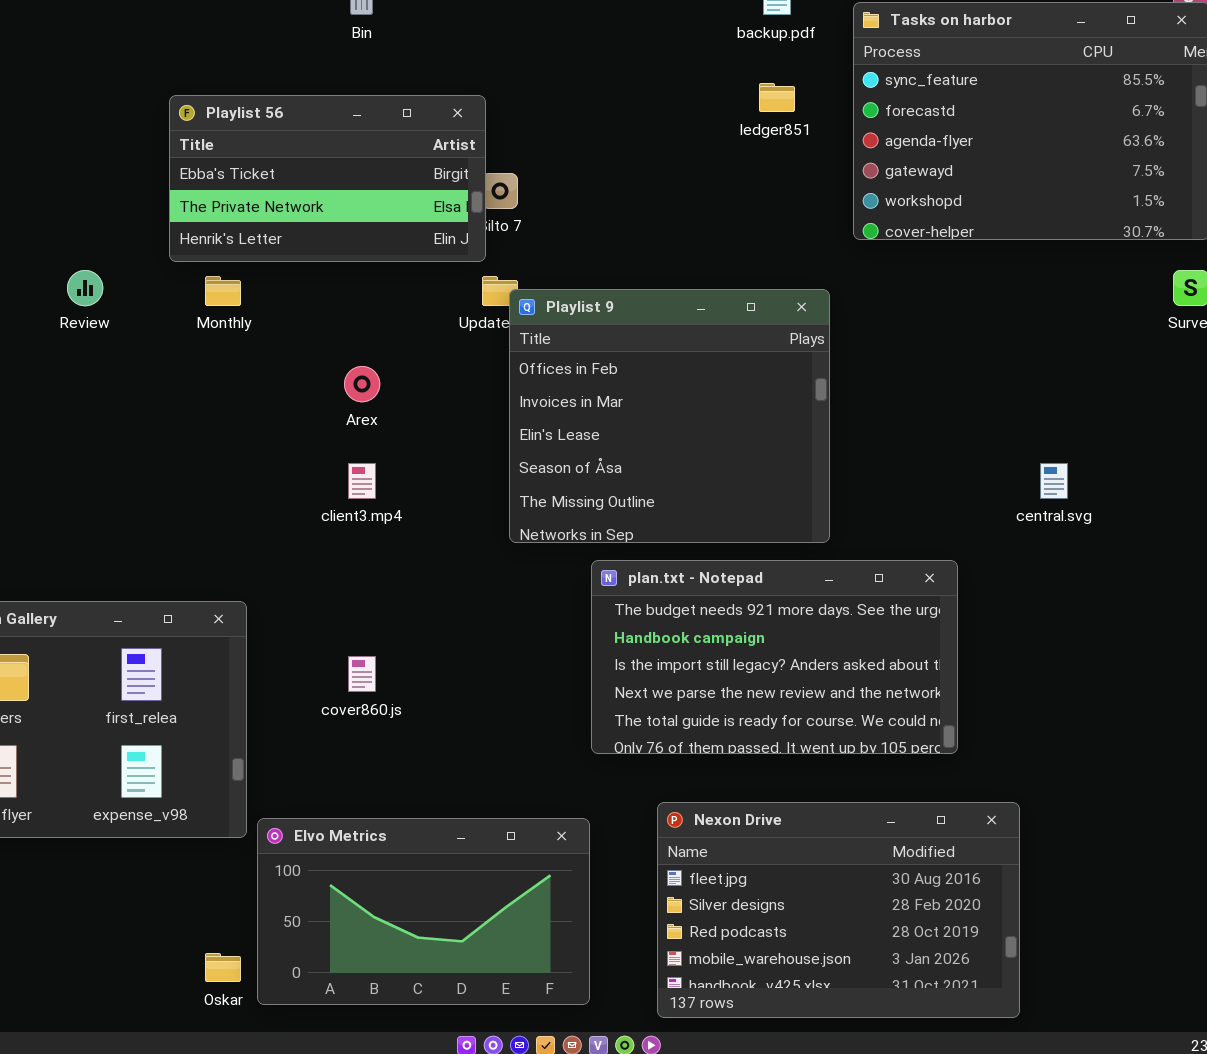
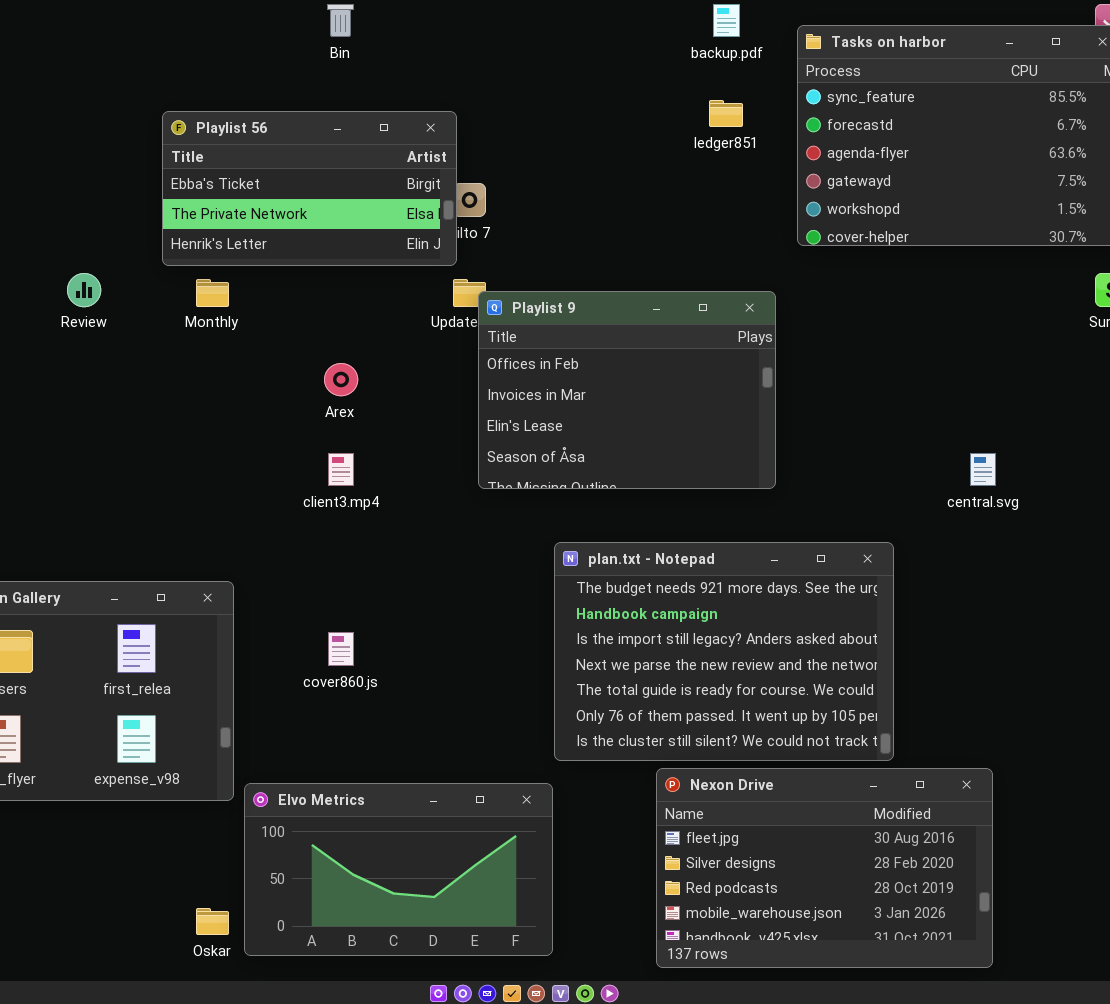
Playlist 9: [509,289,830,543] -> [478,291,776,489], resized
plan.txt - Notepad: [591,560,958,754] -> [554,542,894,761], resized
Nexon Drive: [657,802,1020,1018] -> [656,768,993,968], moved

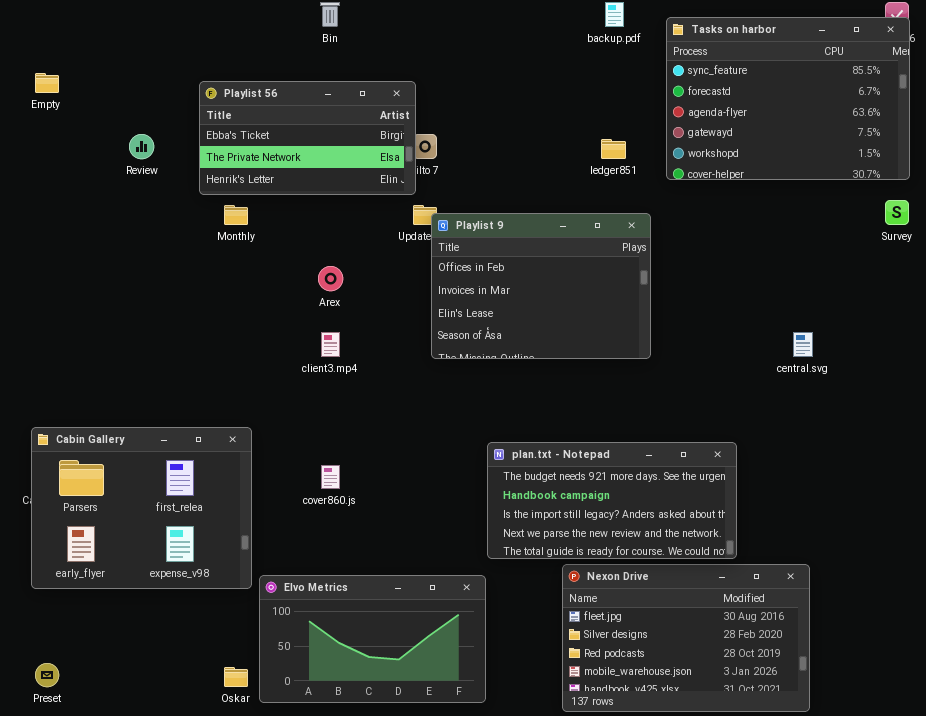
ledger851: [709,100,743,127] -> [601,139,626,159], moved
Review: [67,273,101,307] -> [129,134,154,159], moved
plan.txt - Notepad: [554,542,894,761] -> [487,442,737,559], resized

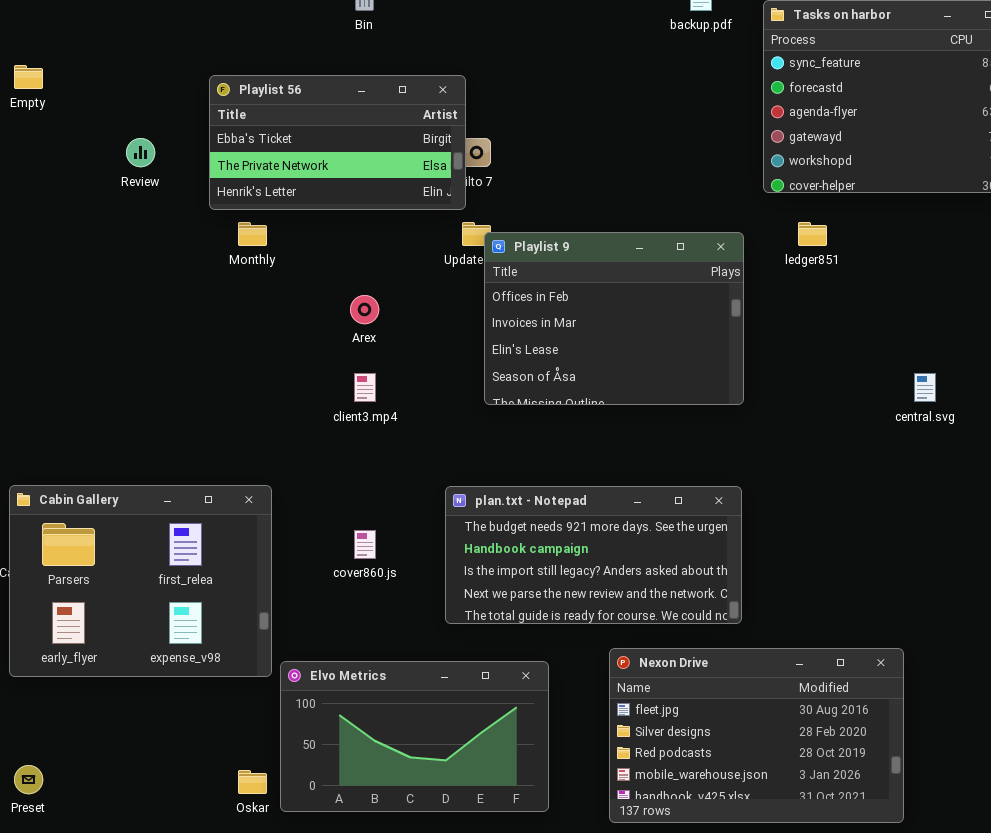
ledger851: [601,139,626,159] -> [798,222,827,246], moved
plan.txt - Notepad: [487,442,737,559] -> [445,486,742,624], moved
Nexon Drive: [562,564,810,712] -> [609,648,904,823], moved

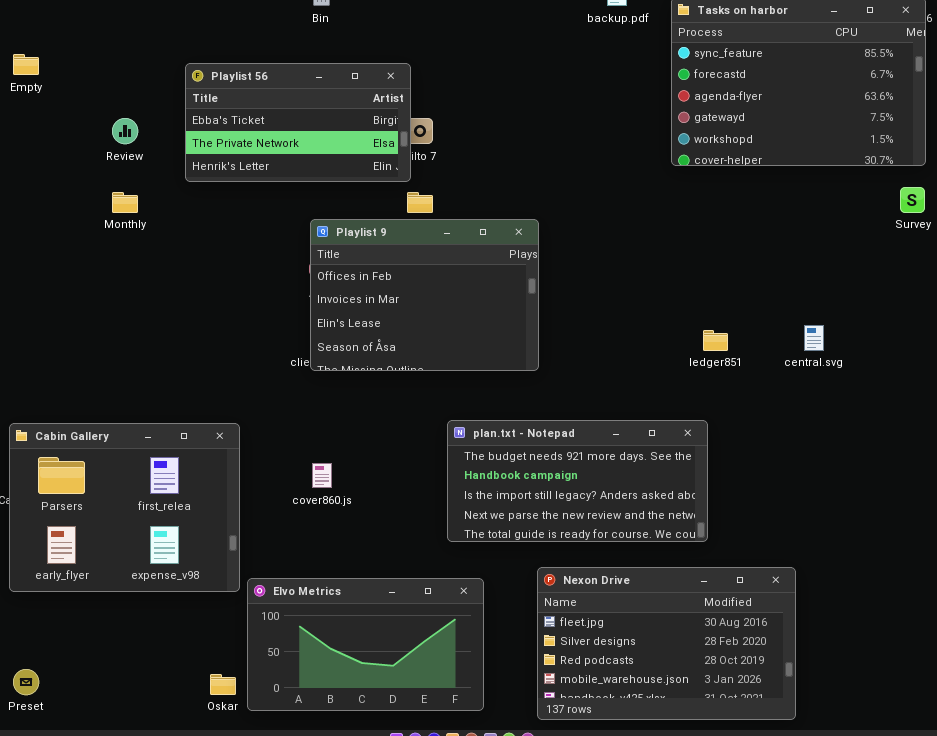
Monthly: [238,222,267,246] -> [112,192,138,213], moved
ledger851: [798,222,827,246] -> [703,330,728,351], moved
Playlist 9: [484,232,744,405] -> [310,219,539,371], moved
plan.txt - Notepad: [445,486,742,624] -> [447,420,708,542], moved

